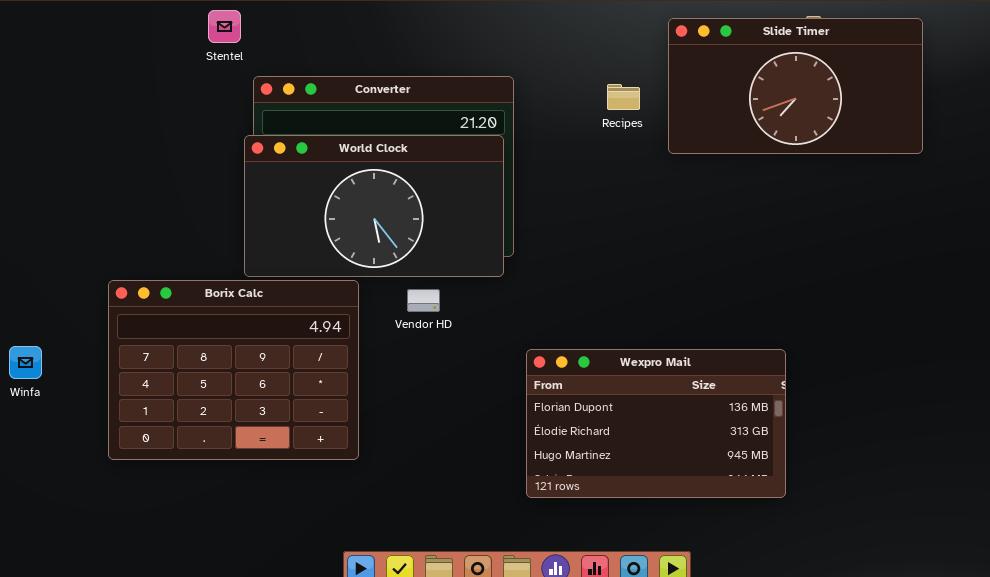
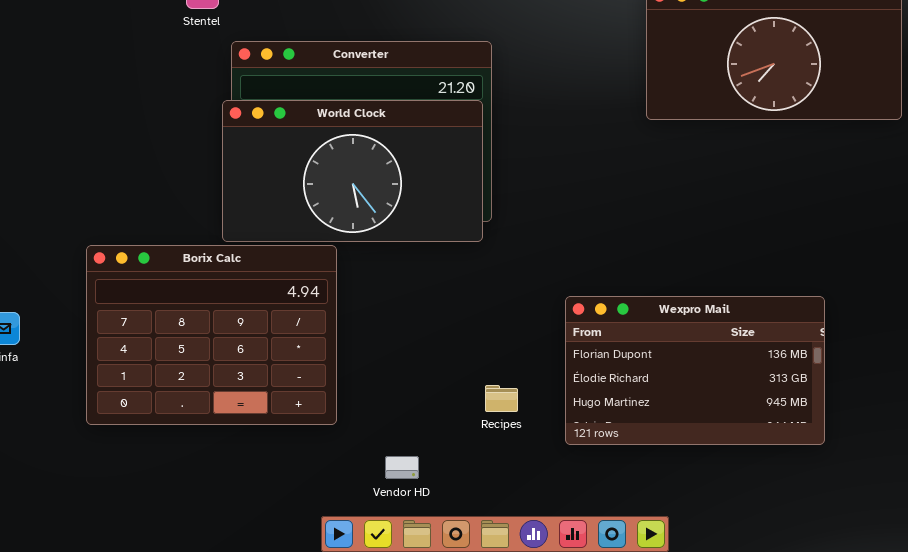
Recipes: [607,84,640,110] -> [485,385,518,412], moved
Vendor HD: [407,289,440,312] -> [385,456,419,479], moved
Wexpro Mail: [526,349,786,498] -> [565,296,825,445], moved

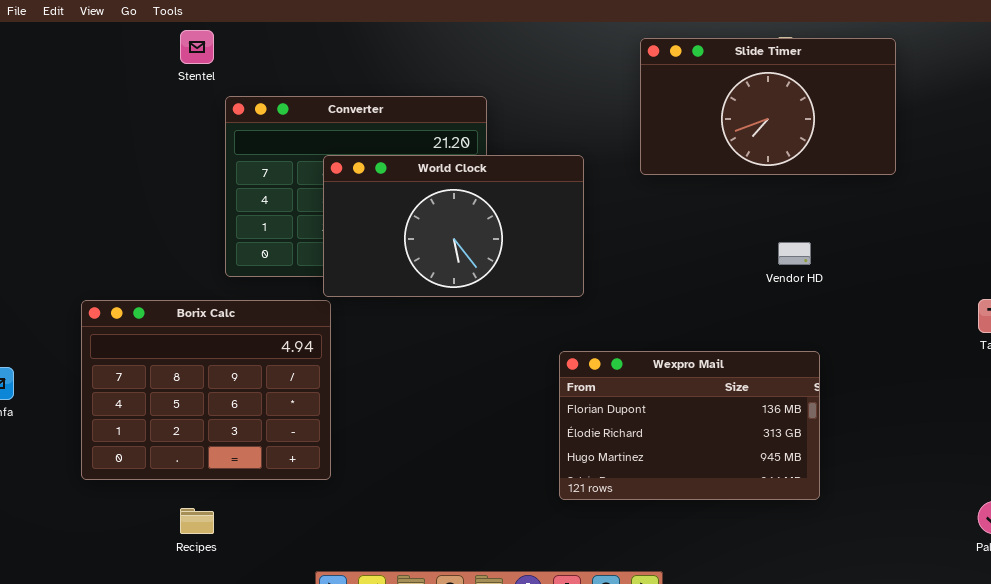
World Clock: [222,100,483,242] -> [323,155,584,297], moved
Recipes: [485,385,518,412] -> [180,508,214,534], moved
Vendor HD: [385,456,419,479] -> [778,242,811,265], moved

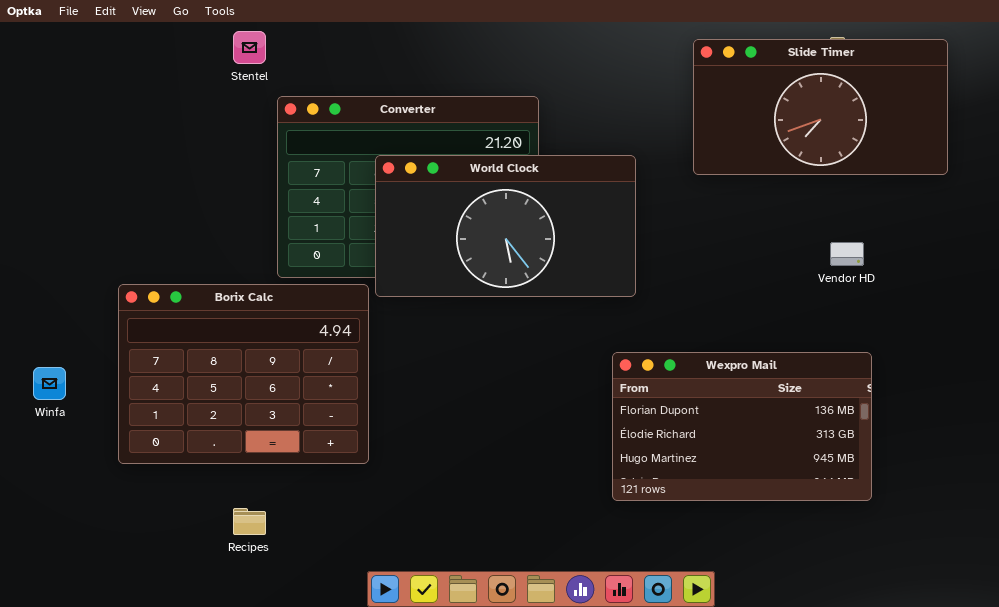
Borix Calc: [81,300,331,480] -> [118,284,369,464], moved

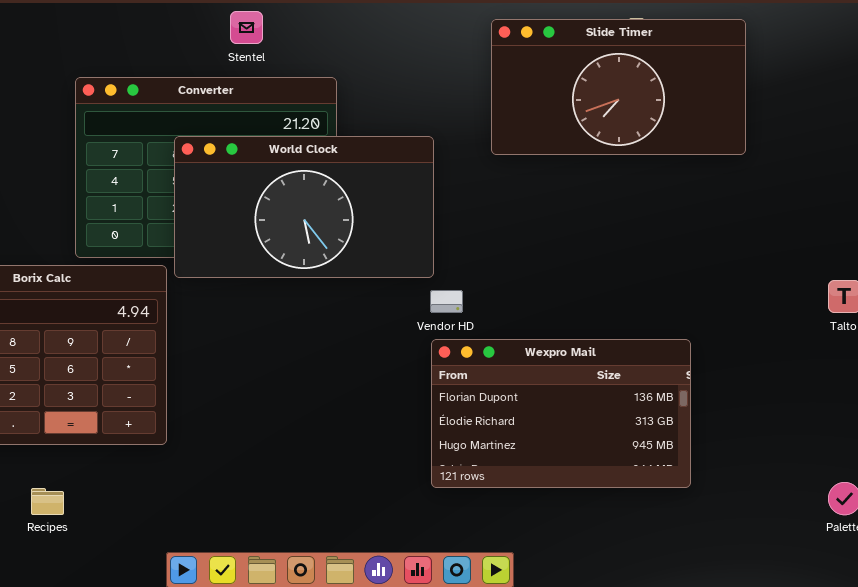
Stentel: [233,31,266,64] -> [230,11,263,44], moved
Vendor HD: [830,242,864,266] -> [430,290,463,313], moved
Wexpro Mail: [612,352,872,501] -> [431,339,691,488], moved

